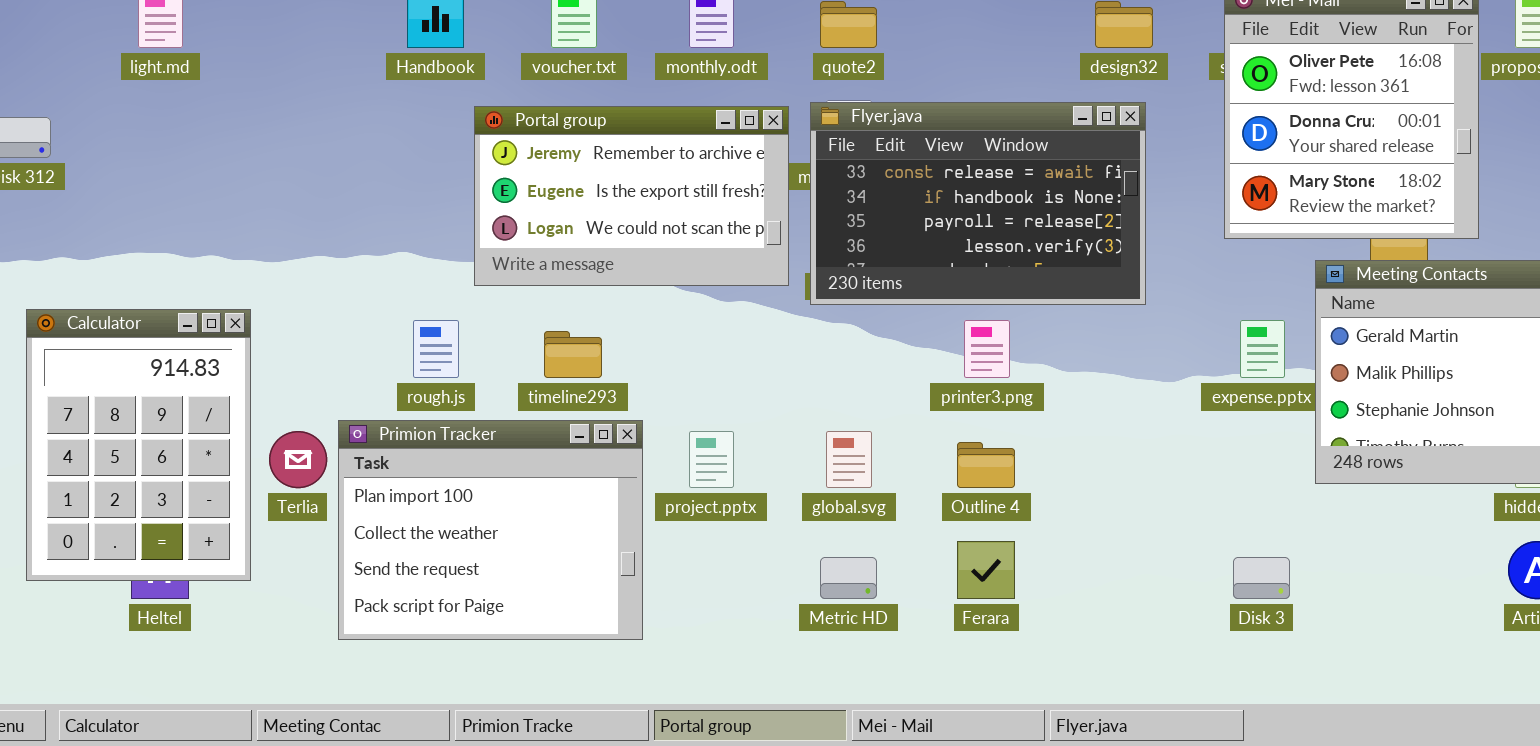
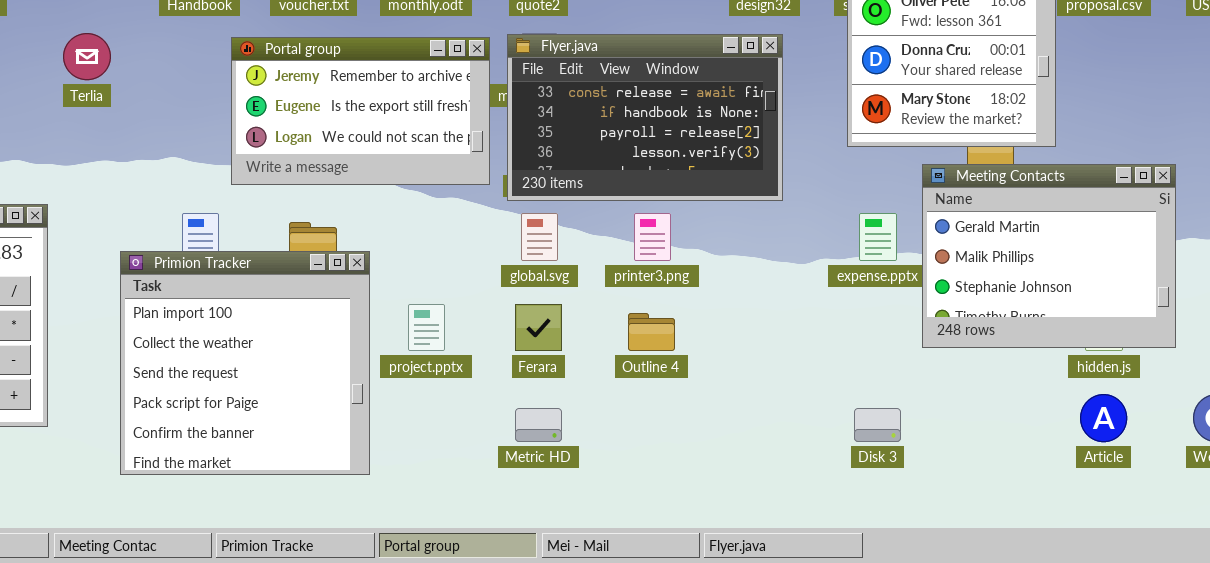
Primion Tracker: [338,420,643,640] -> [120,251,370,475], resized
Terlia: [269,431,327,488] -> [63,33,111,80], moved
global.svg: [826,431,872,488] -> [521,213,558,261], moved
Ferara: [957,541,1015,599] -> [515,304,562,351], moved

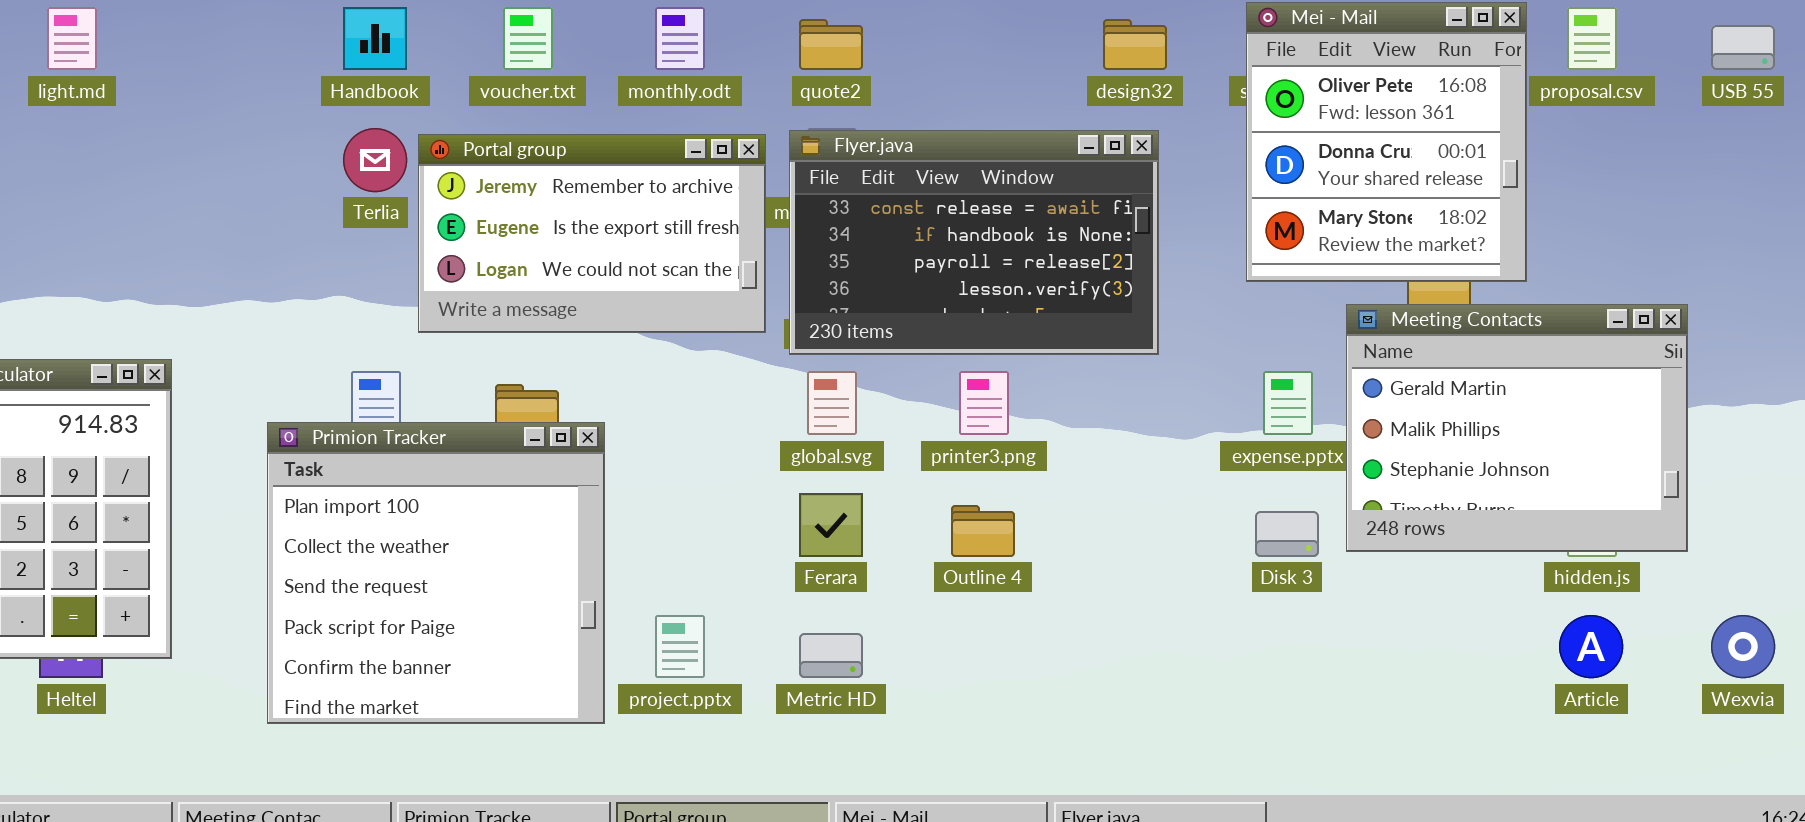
Terlia: [63,33,111,80] -> [343,128,407,192], moved
project.pptx: [408,304,445,351] -> [655,615,705,678], moved
Disk 3: [854,408,901,442] -> [1255,511,1319,557], moved

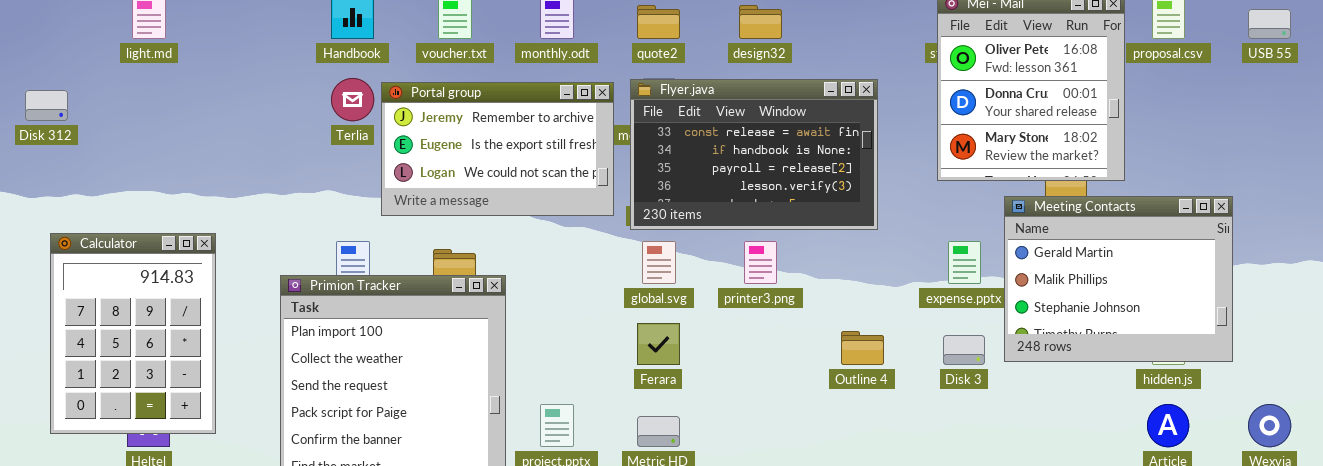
design32: [1103,19,1167,70] -> [739,5,782,39], moved
Outline 4: [951,505,1015,557] -> [841,331,884,365], moved

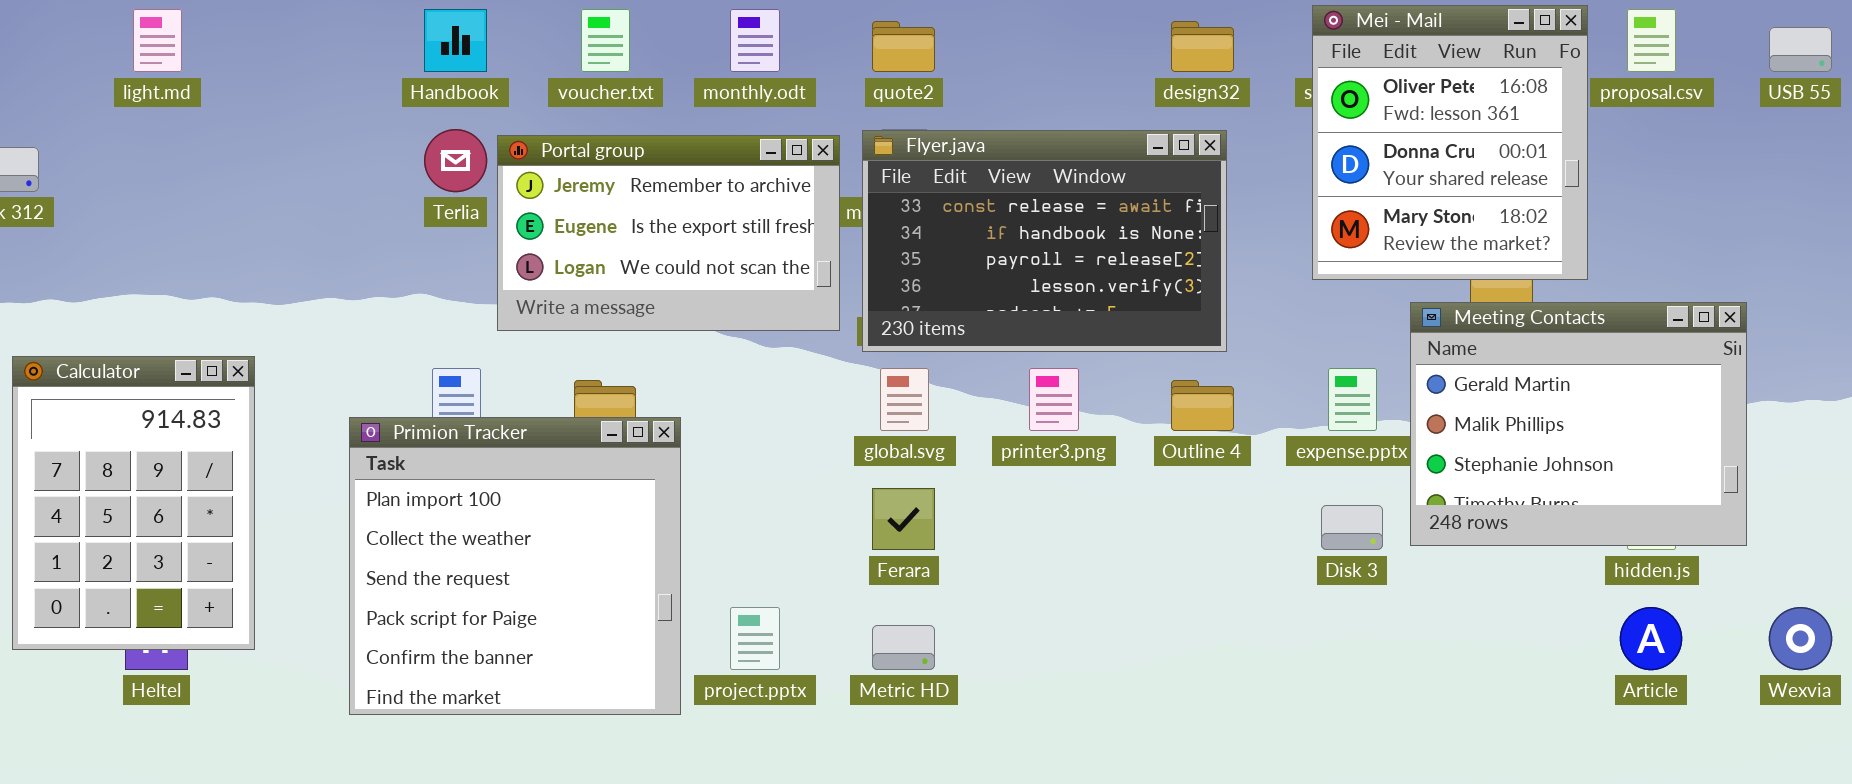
design32: [739,5,782,39] -> [1171,21,1234,72], moved
Outline 4: [841,331,884,365] -> [1171,380,1234,431], moved

